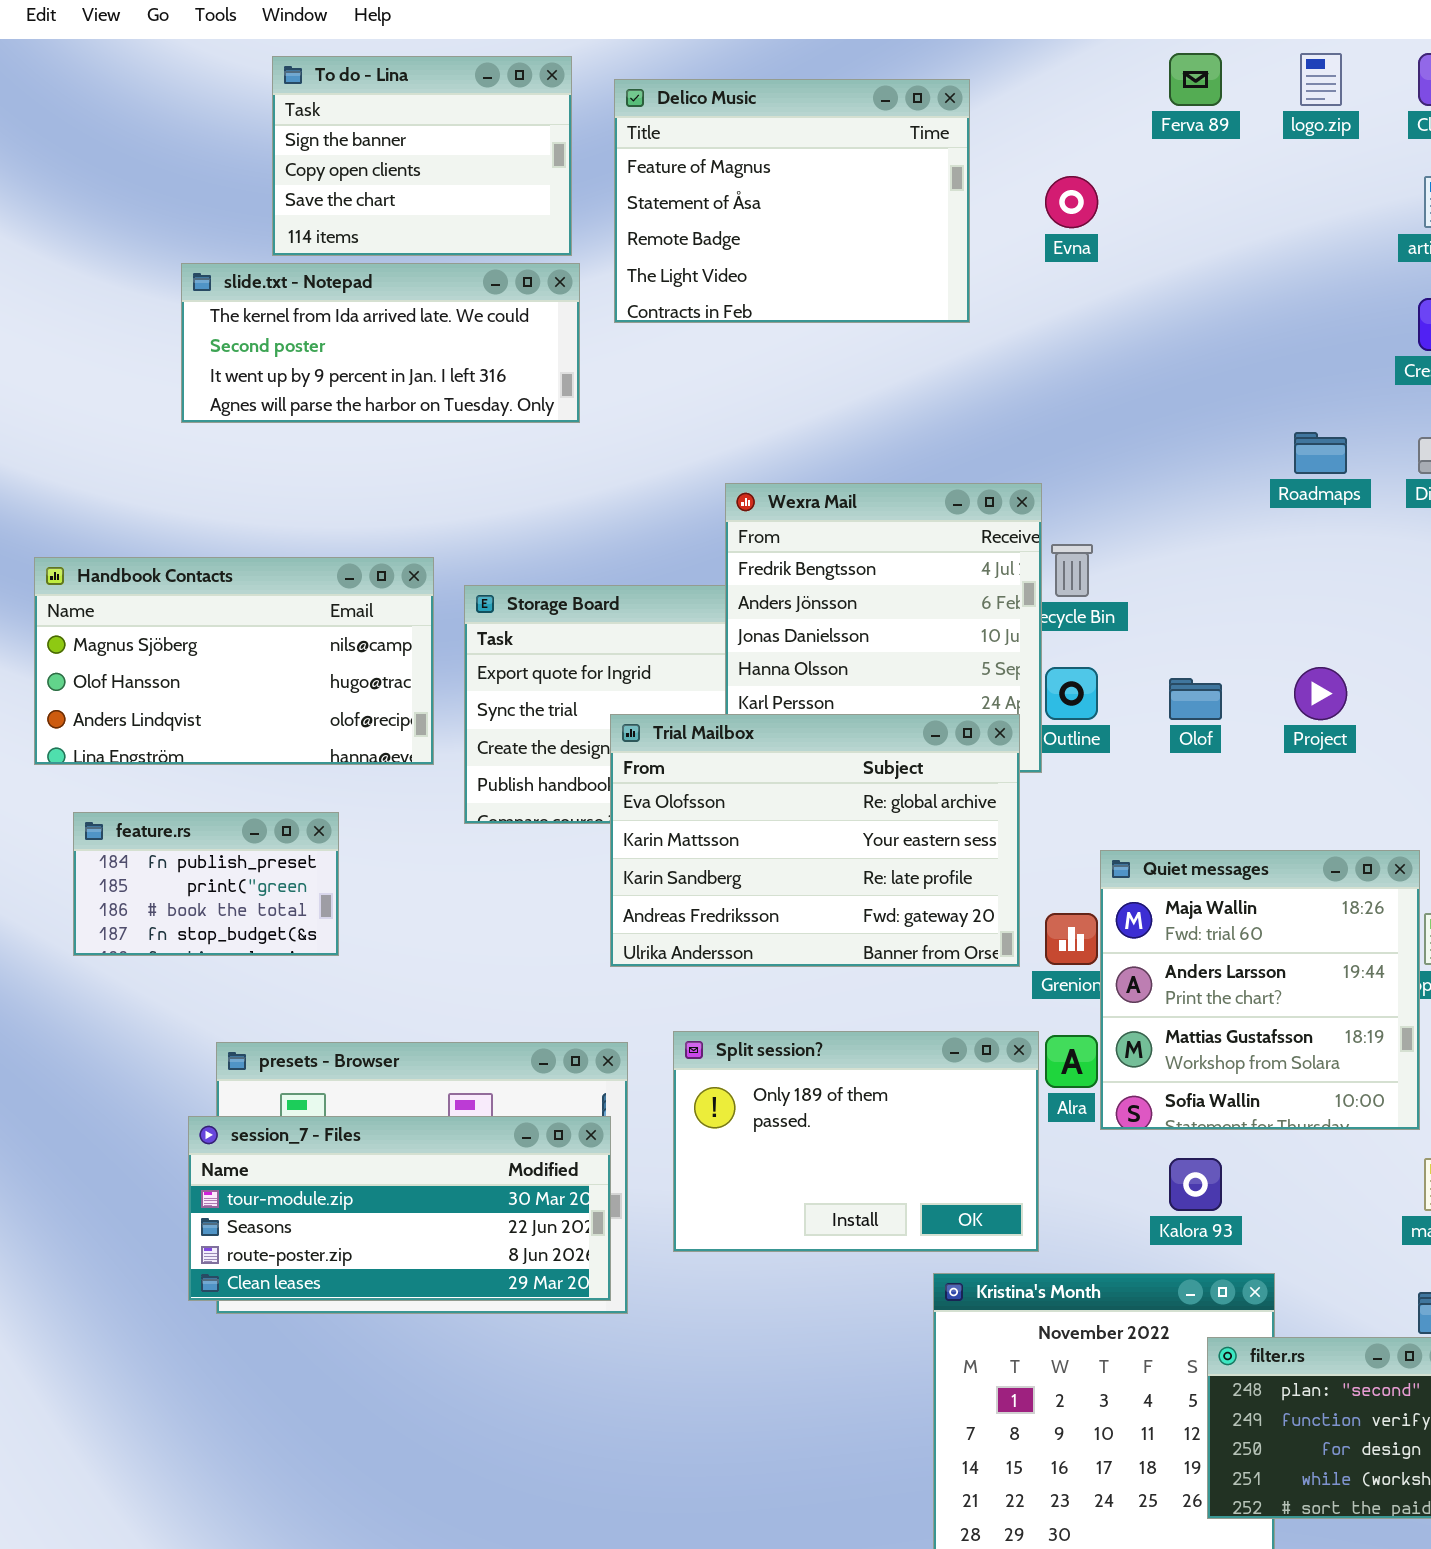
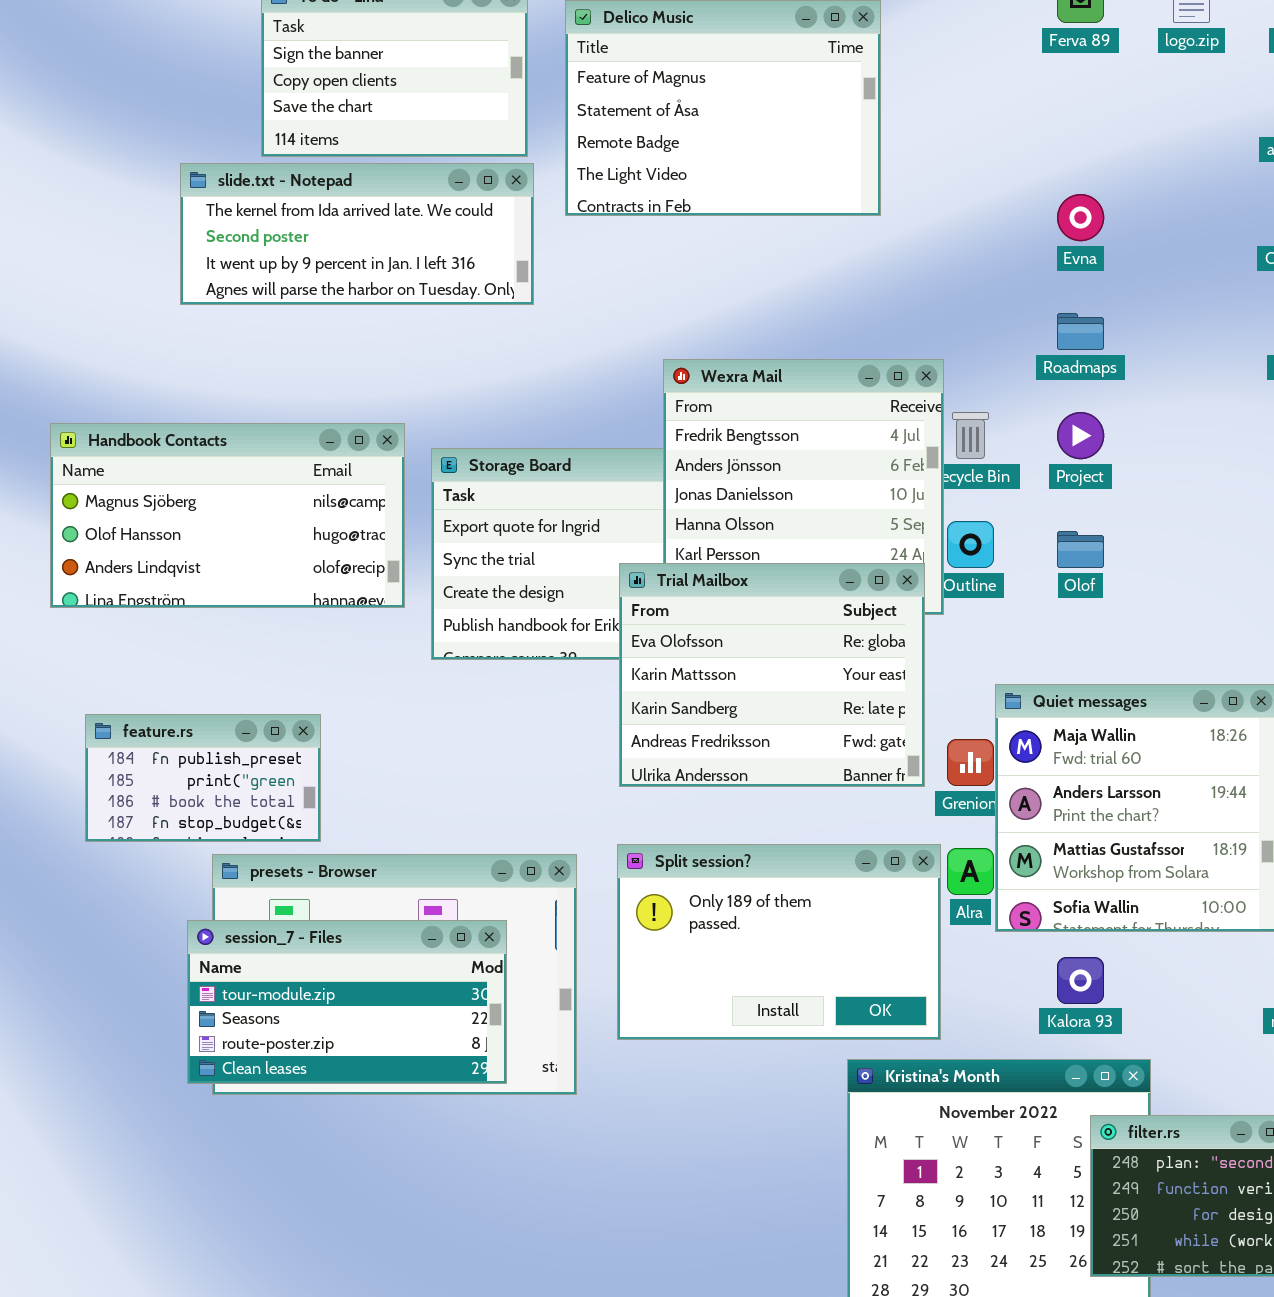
Evna: [1045,176,1098,228] -> [1057,194,1104,241], moved
Roadmaps: [1294,432,1347,474] -> [1057,313,1104,350], moved
Project: [1294,667,1347,720] -> [1057,412,1104,459], moved
Trial Mailbox: [610,714,1020,967] -> [619,563,925,787], resized
feature.rs: [73,812,339,956] -> [85,714,321,842], moved
session_7 - Files: [188,1116,611,1301] -> [187,920,507,1084], resized

